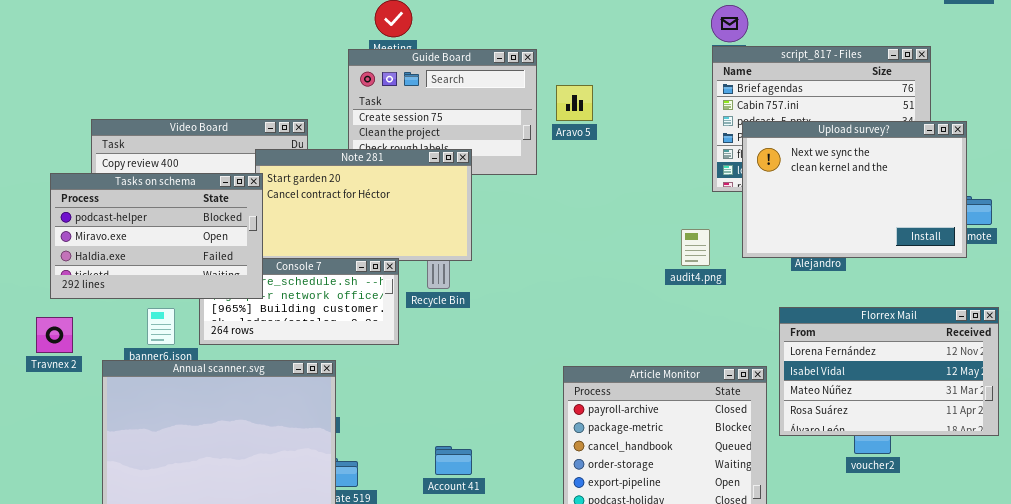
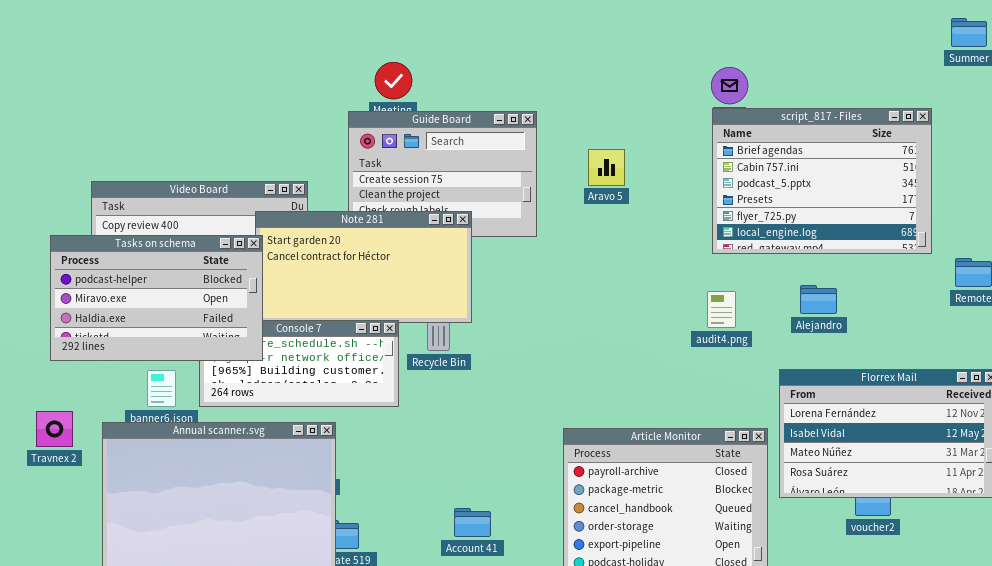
Aravo 5: [556,85,593,121] -> [588,149,625,186], moved
Upload survey?: [742,121,967,258] -> none, closed
audit4.png: [681,229,710,266] -> [707,291,736,328], moved
Travnex 2: [36,317,73,353] -> [36,411,73,447], moved
Account 41: [435,446,472,475] -> [454,508,491,537], moved

